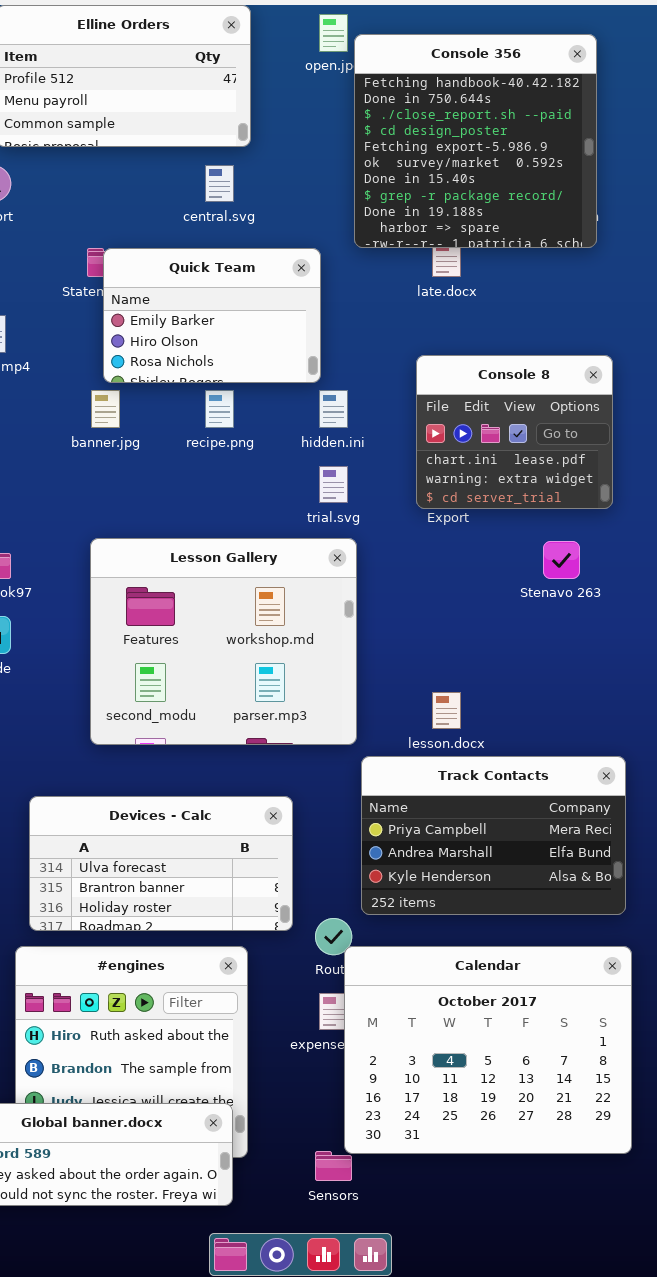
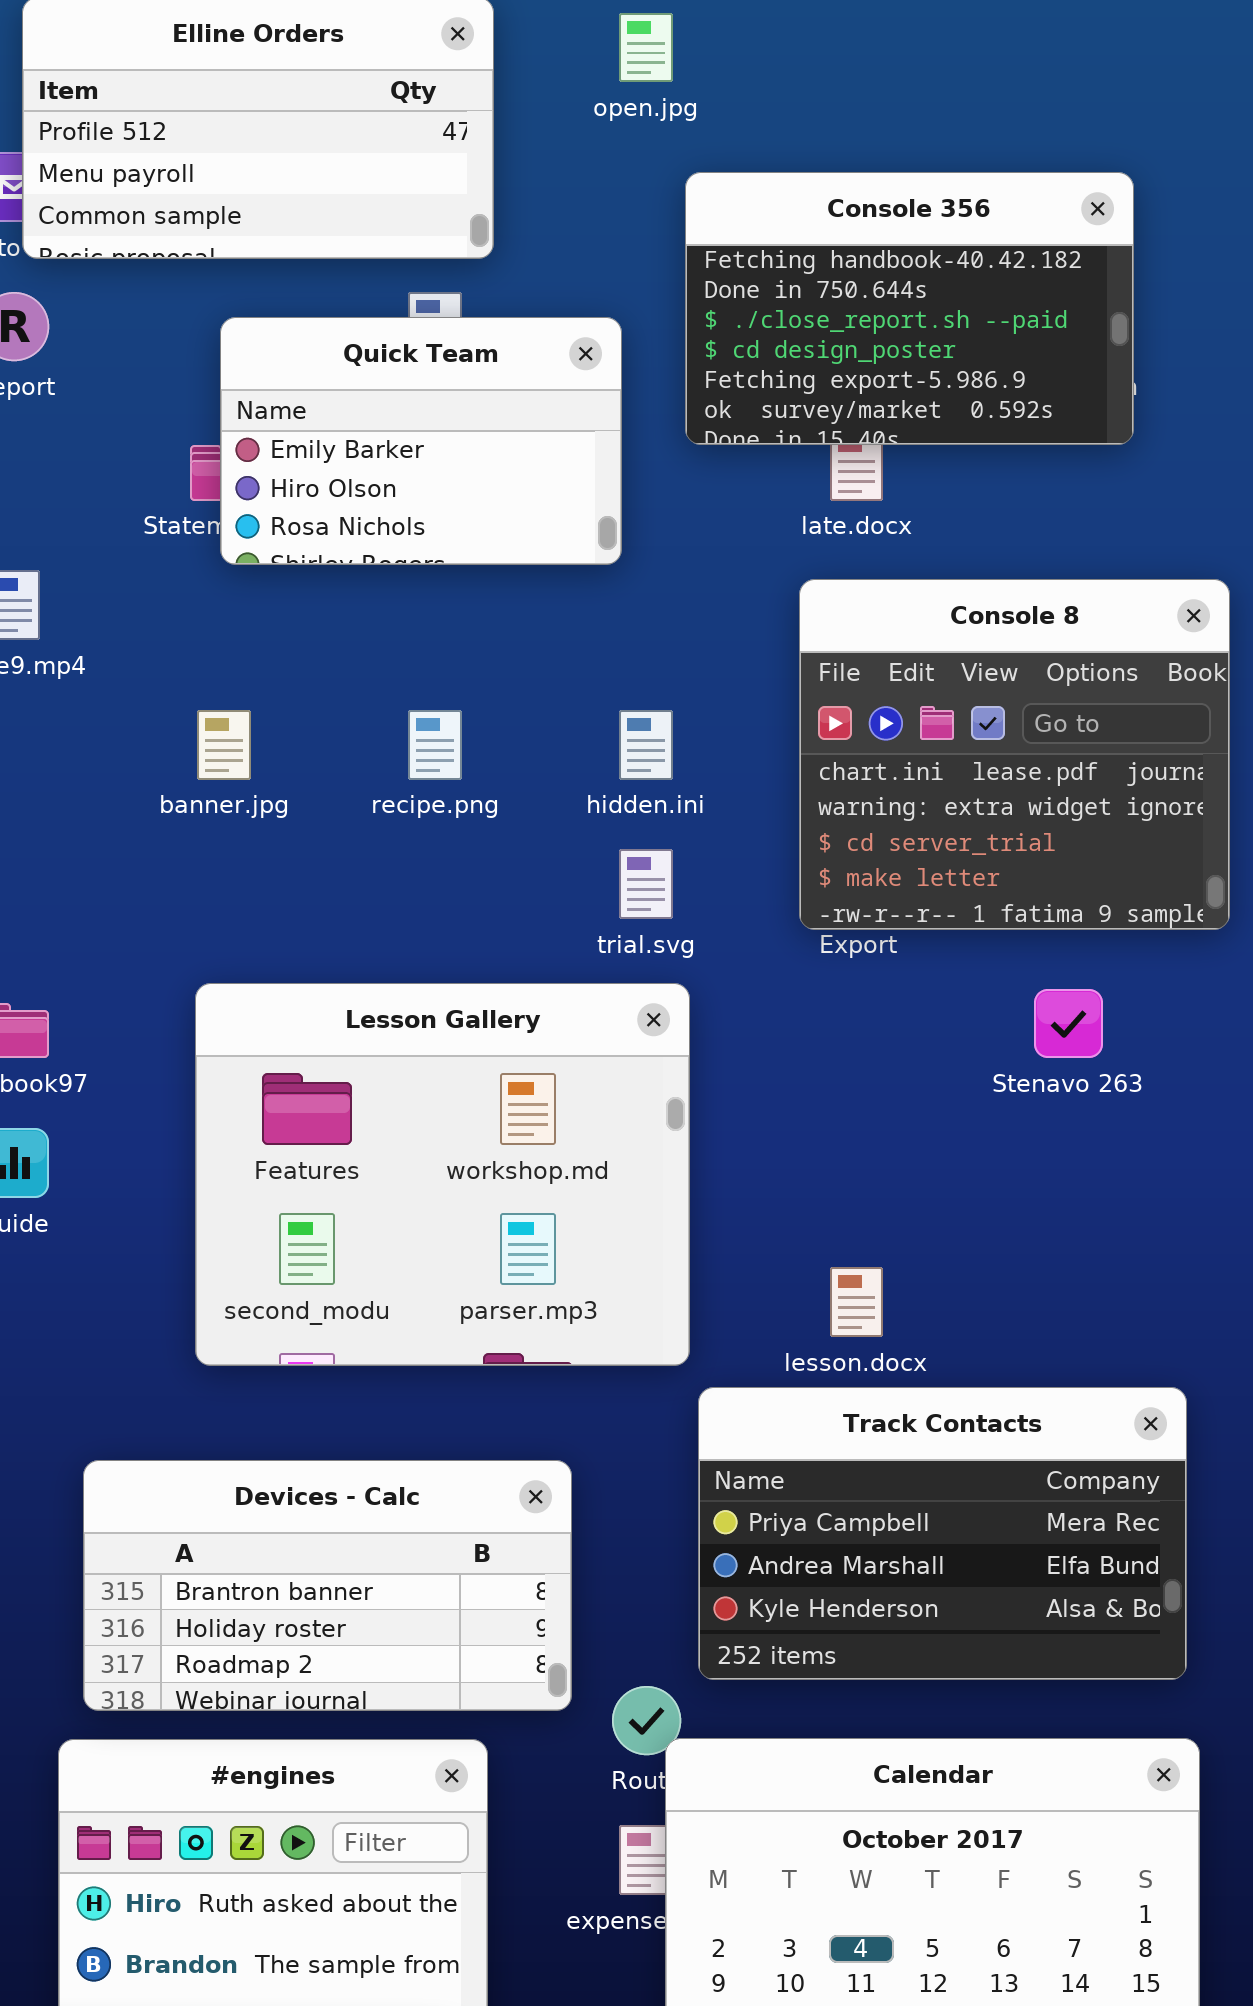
Console 356: [354,34,597,248] -> [685,172,1134,445], resized
Quick Team: [103,248,321,383] -> [220,317,622,565], moved
Console 8: [416,355,613,509] -> [799,579,1230,930], resized
Devices - Calc: [29,796,293,931] -> [83,1460,572,1711], scrolled down 1 row

